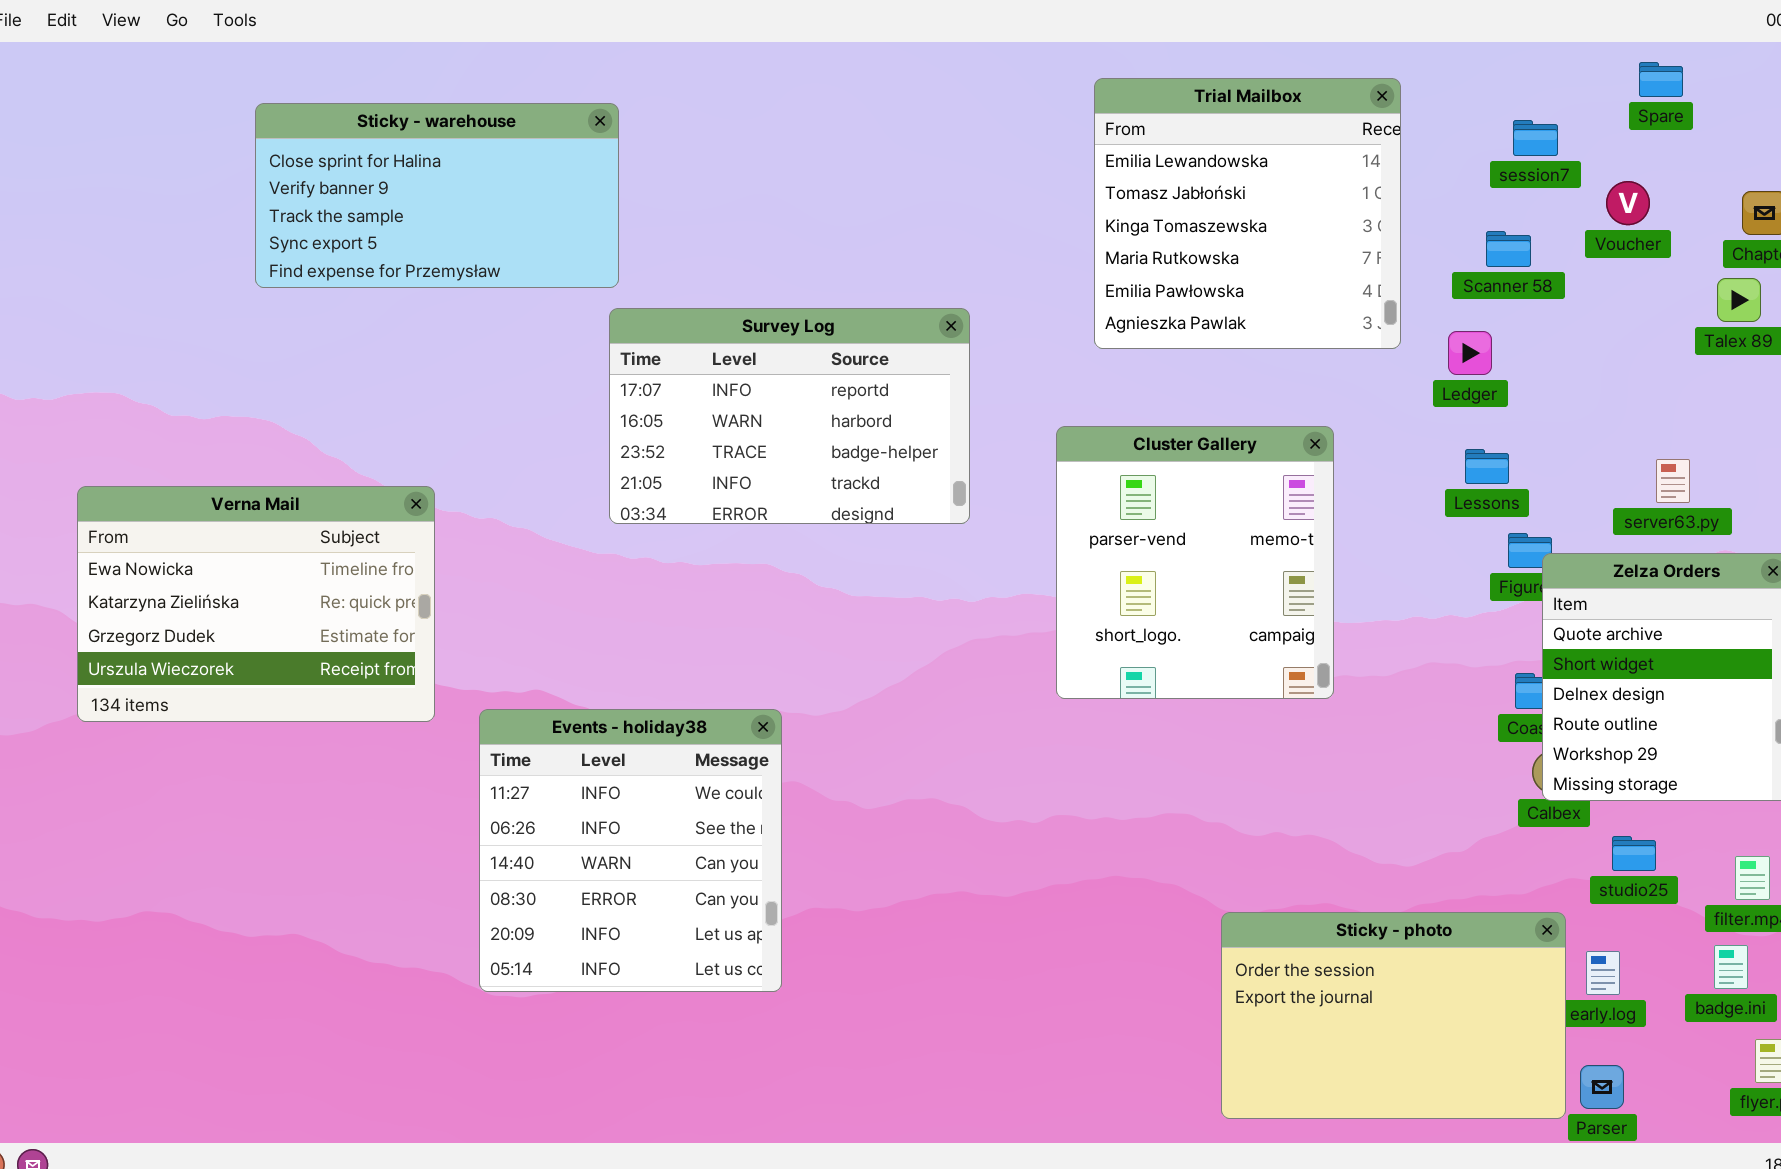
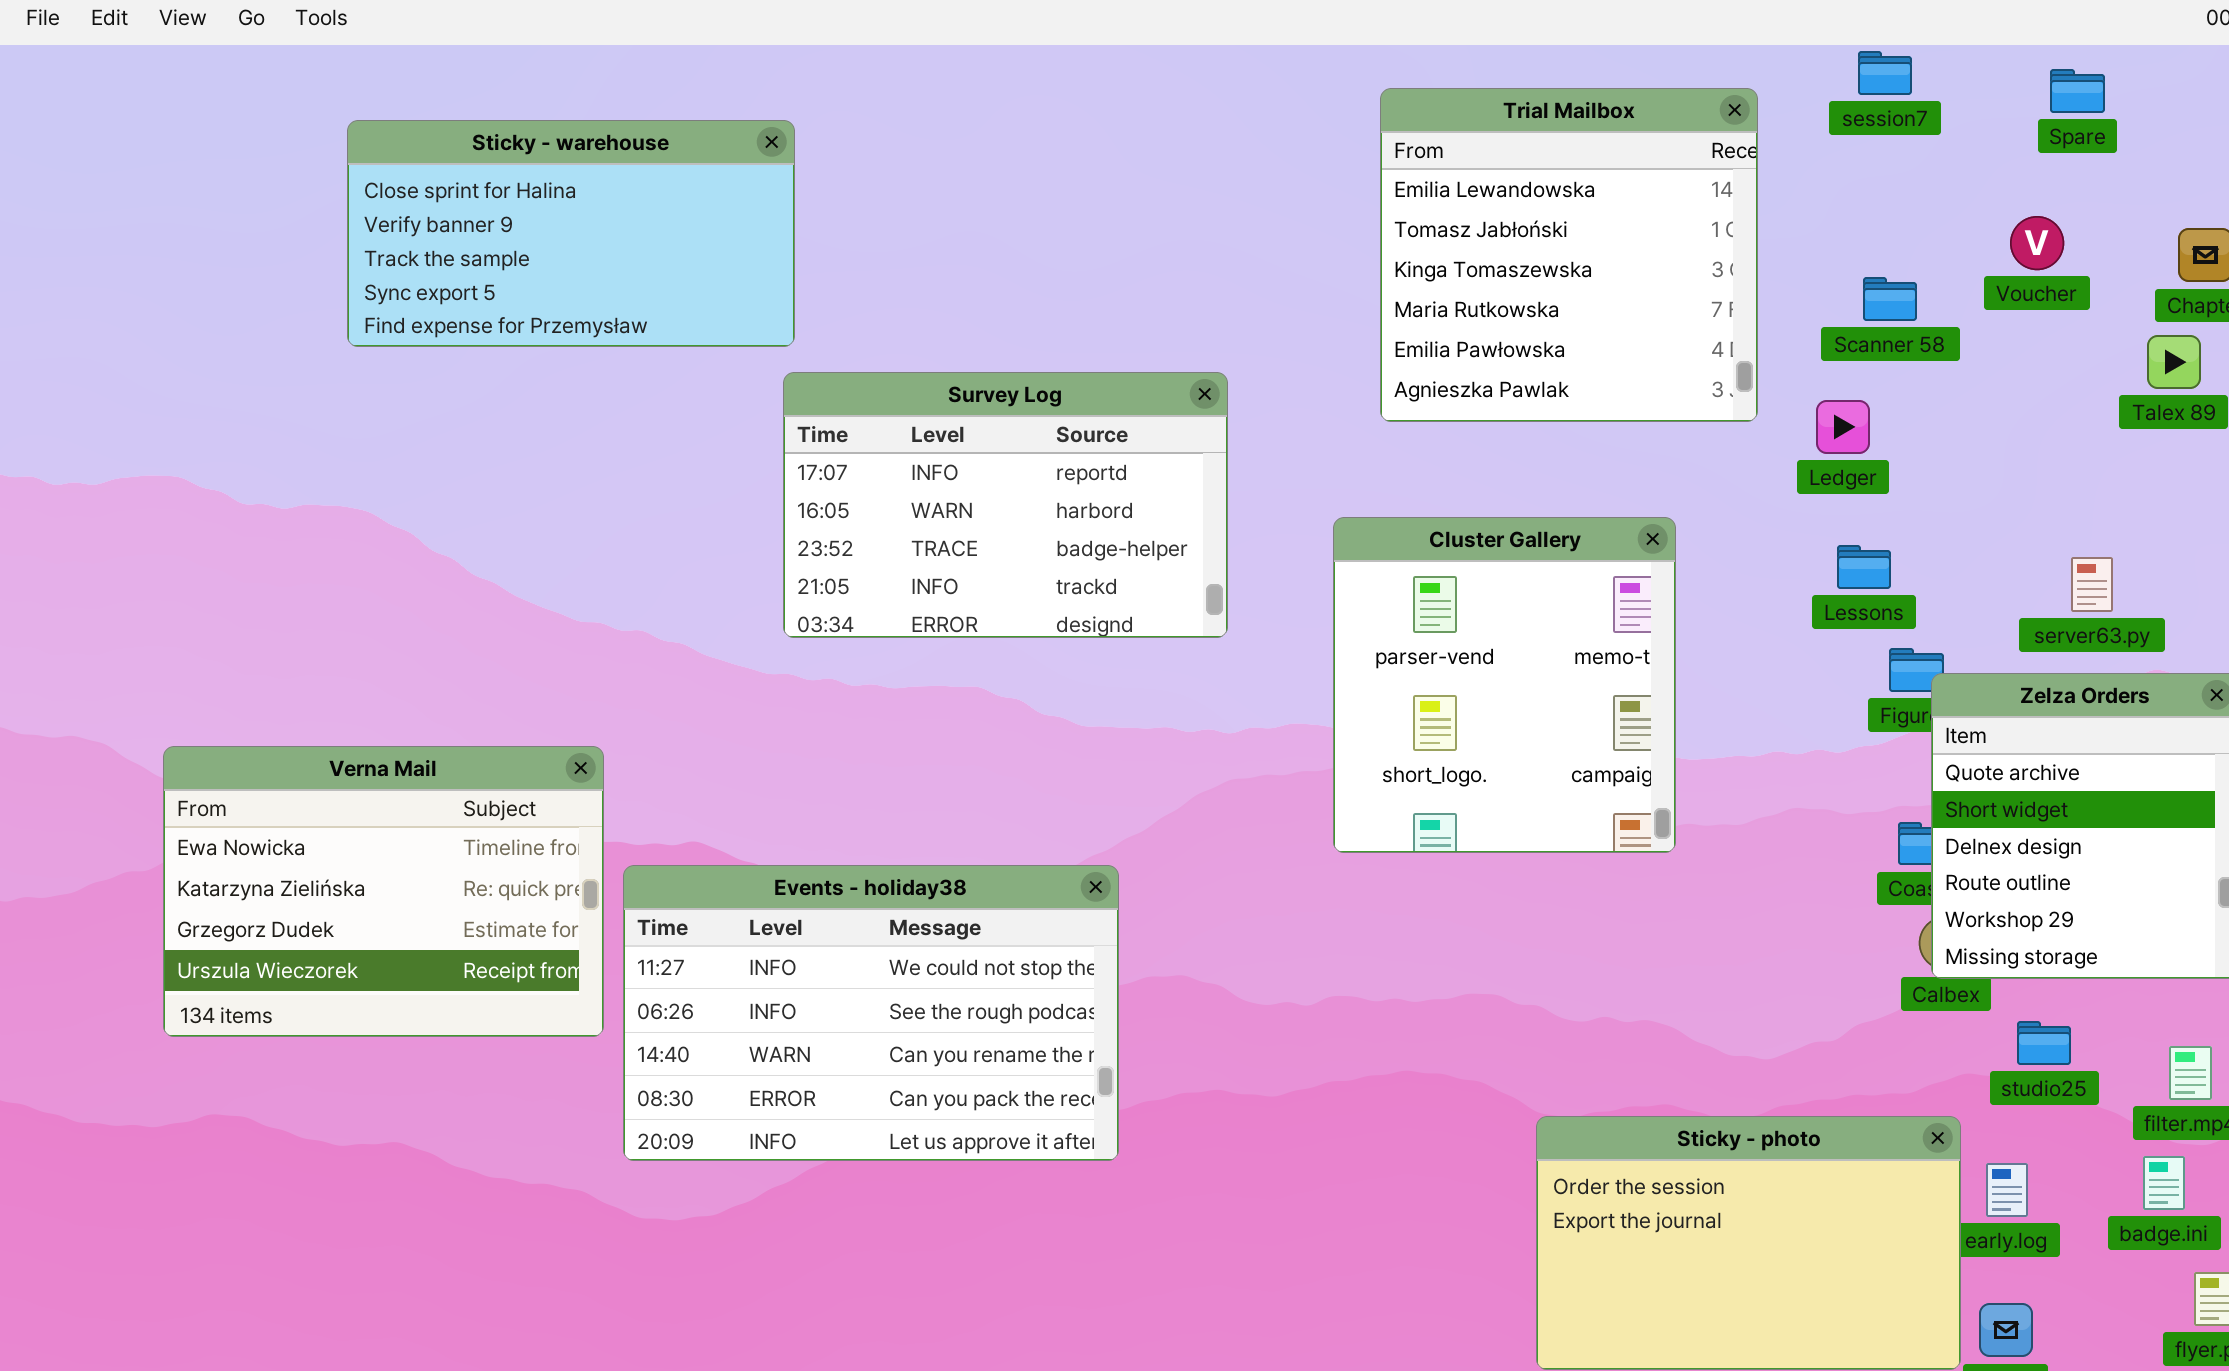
session7: [1513,120,1558,156] -> [1858,51,1912,95], moved
Verna Mail: [77,486,435,722] -> [163,746,604,1037], moved
Events - holiday38: [479,709,782,992] -> [623,865,1119,1161], resized

